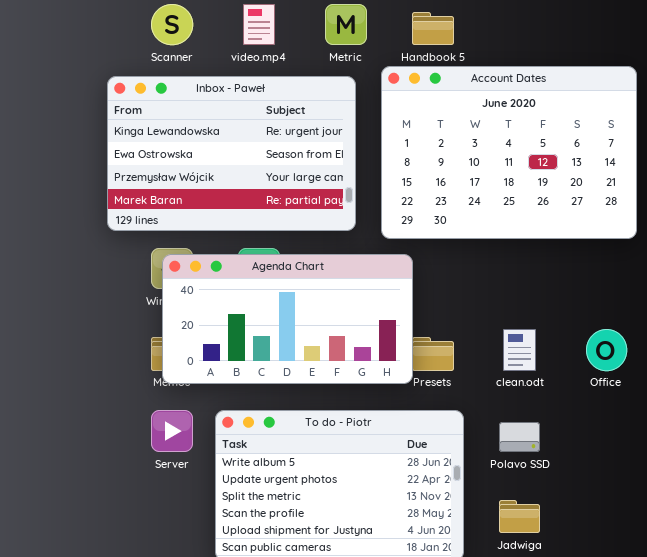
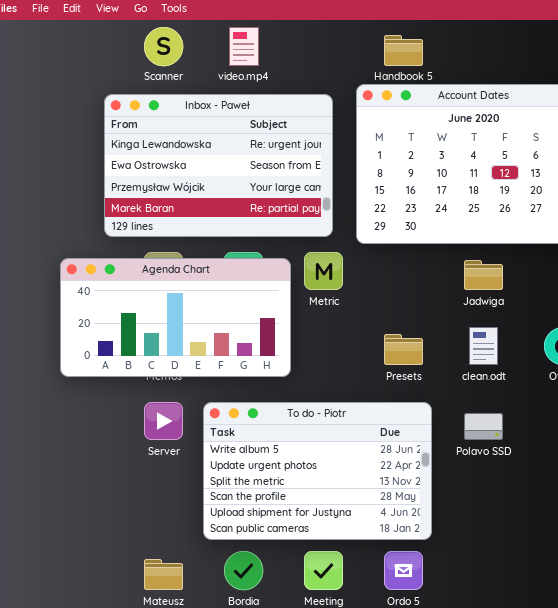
Metric: [325,4,367,45] -> [304,252,343,290], moved
Agenda Chart: [162,254,413,384] -> [60,258,291,377], moved
Jadwiga: [499,500,540,533] -> [464,260,503,290], moved

